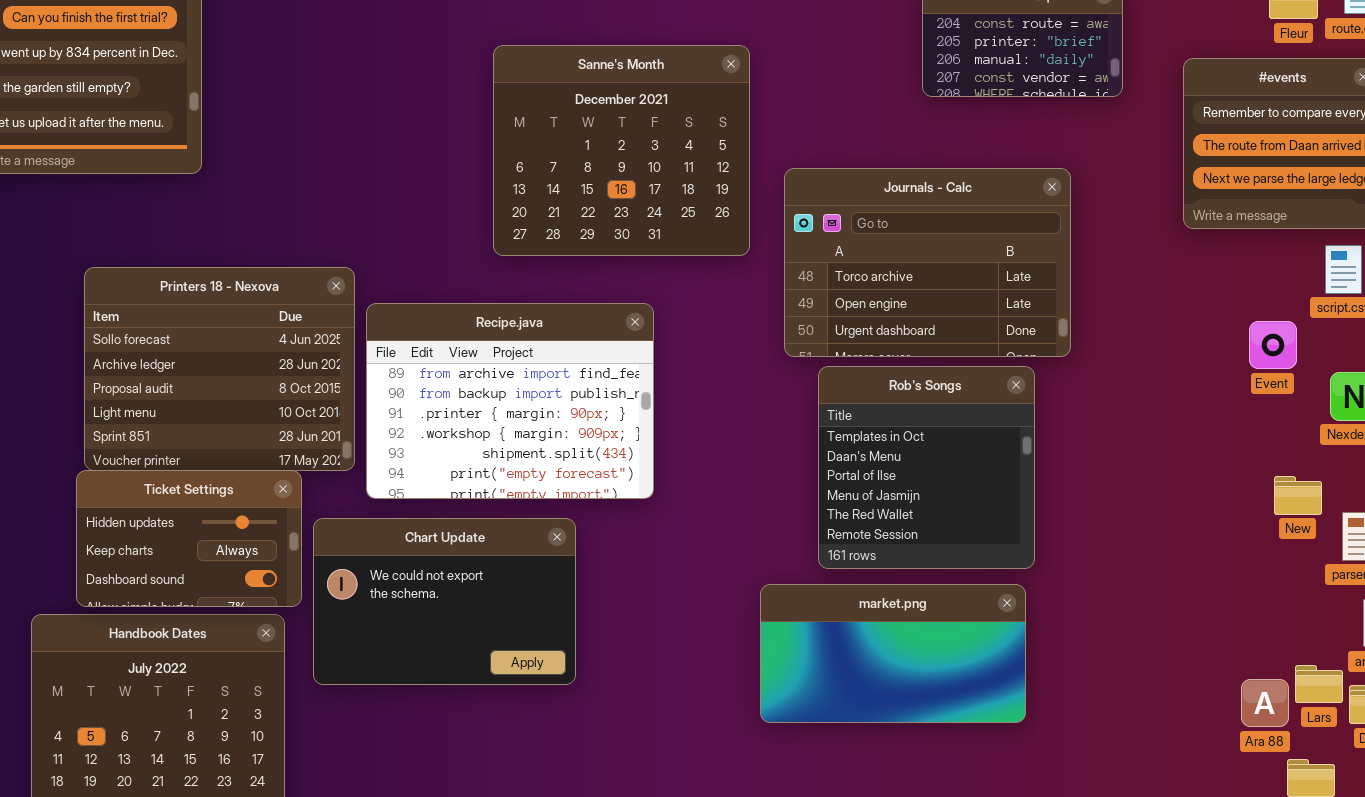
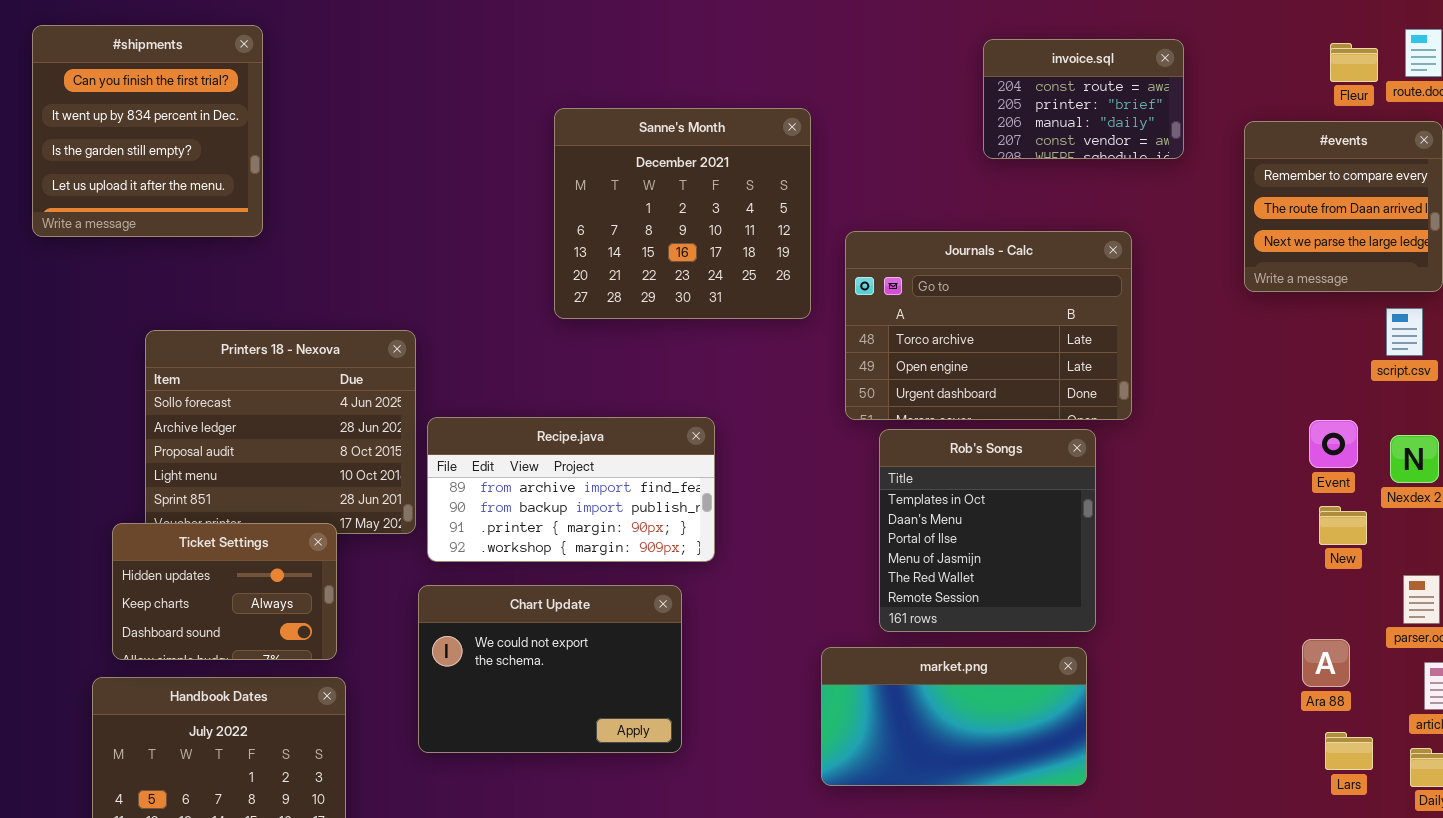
Recipe.java: [366,303,654,499] -> [427,417,715,562], resized
Event: [1249,321,1297,369] -> [1309,420,1358,468], moved
Ticket Settings: [76,470,302,607] -> [112,523,337,660], moved
New: [1274,476,1322,515] -> [1319,506,1367,545], moved
Chart Update: [313,518,576,685] -> [418,585,682,753], moved
Lars: [1295,665,1343,703] -> [1325,732,1373,770], moved
Ara 88: [1241,679,1289,727] -> [1302,639,1350,687], moved

